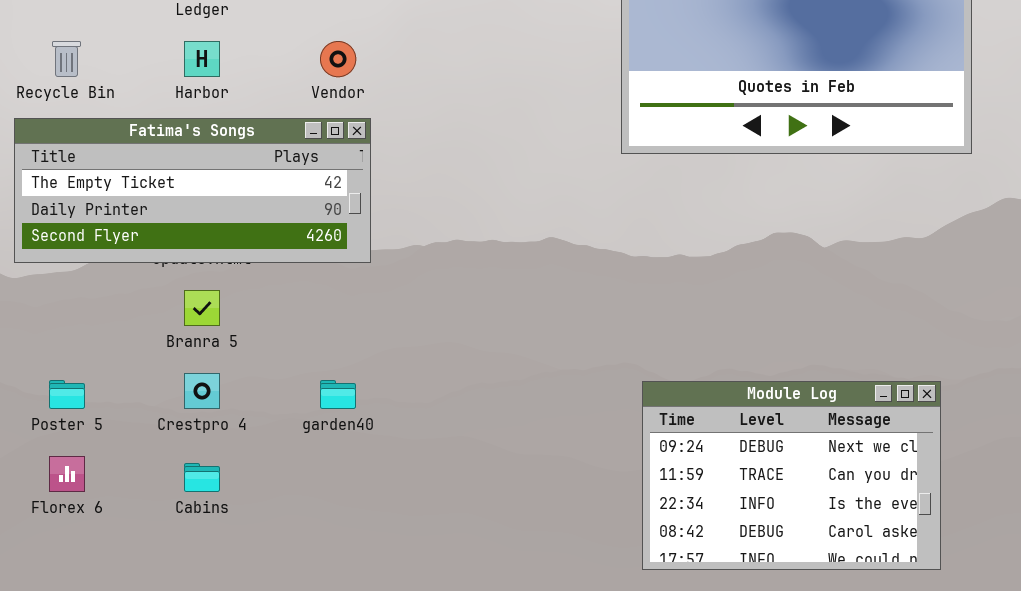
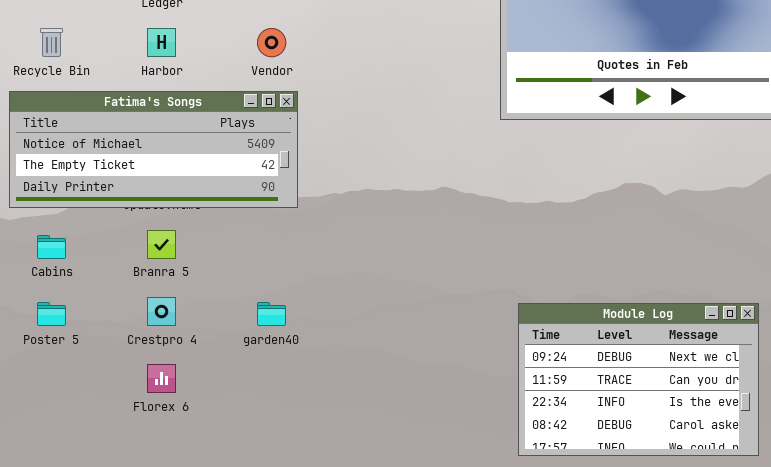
Fatima's Songs: [14,118,371,263] -> [9,91,298,208], scrolled up 1 row
Florex 6: [49,456,85,492] -> [147,364,176,393], moved
Cabins: [184,463,220,492] -> [37,235,66,259], moved

